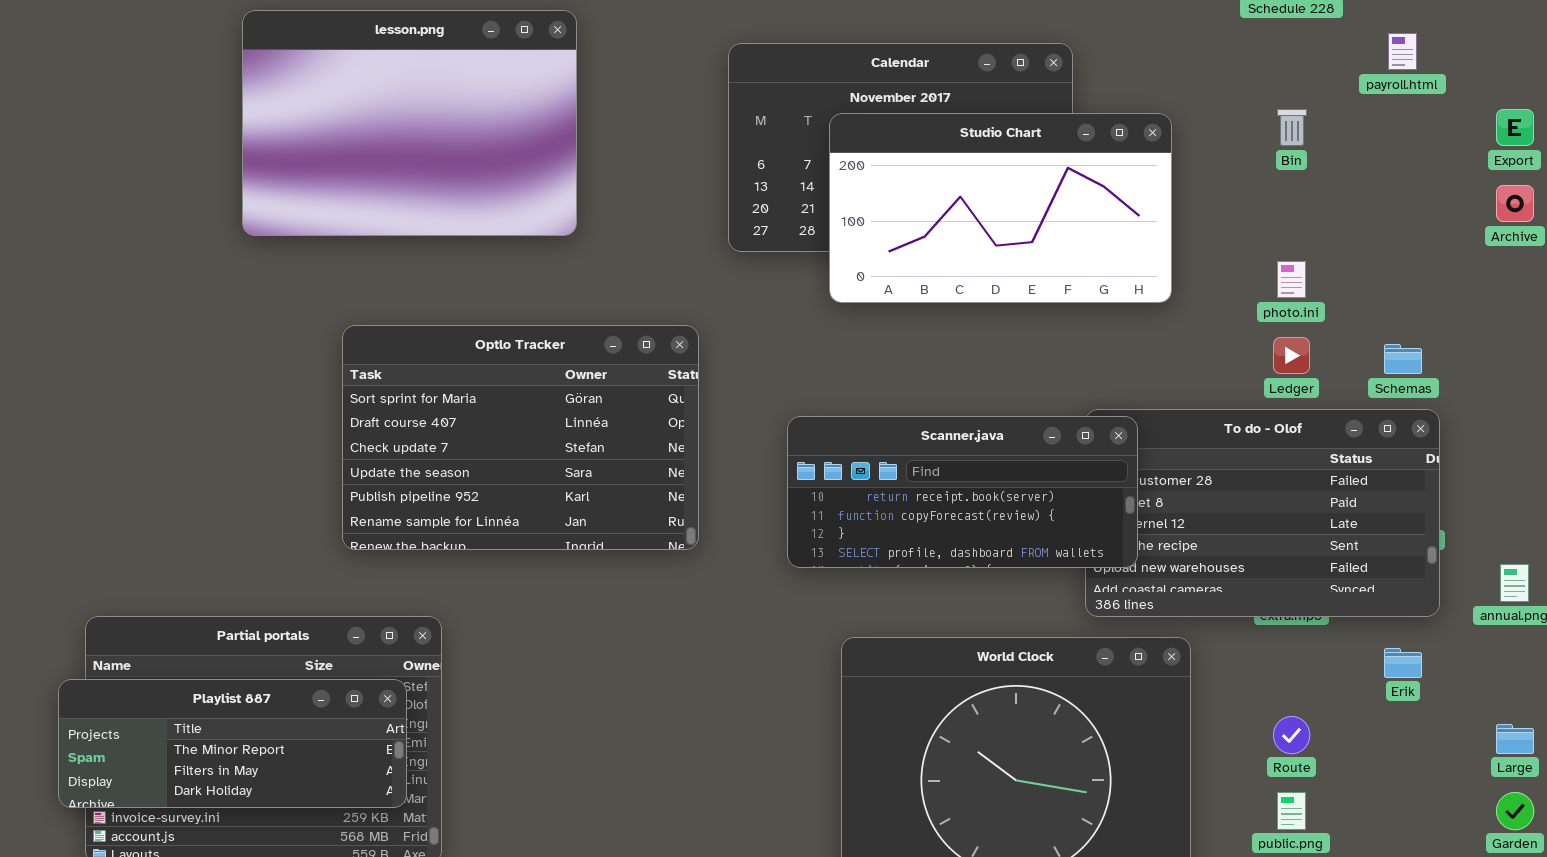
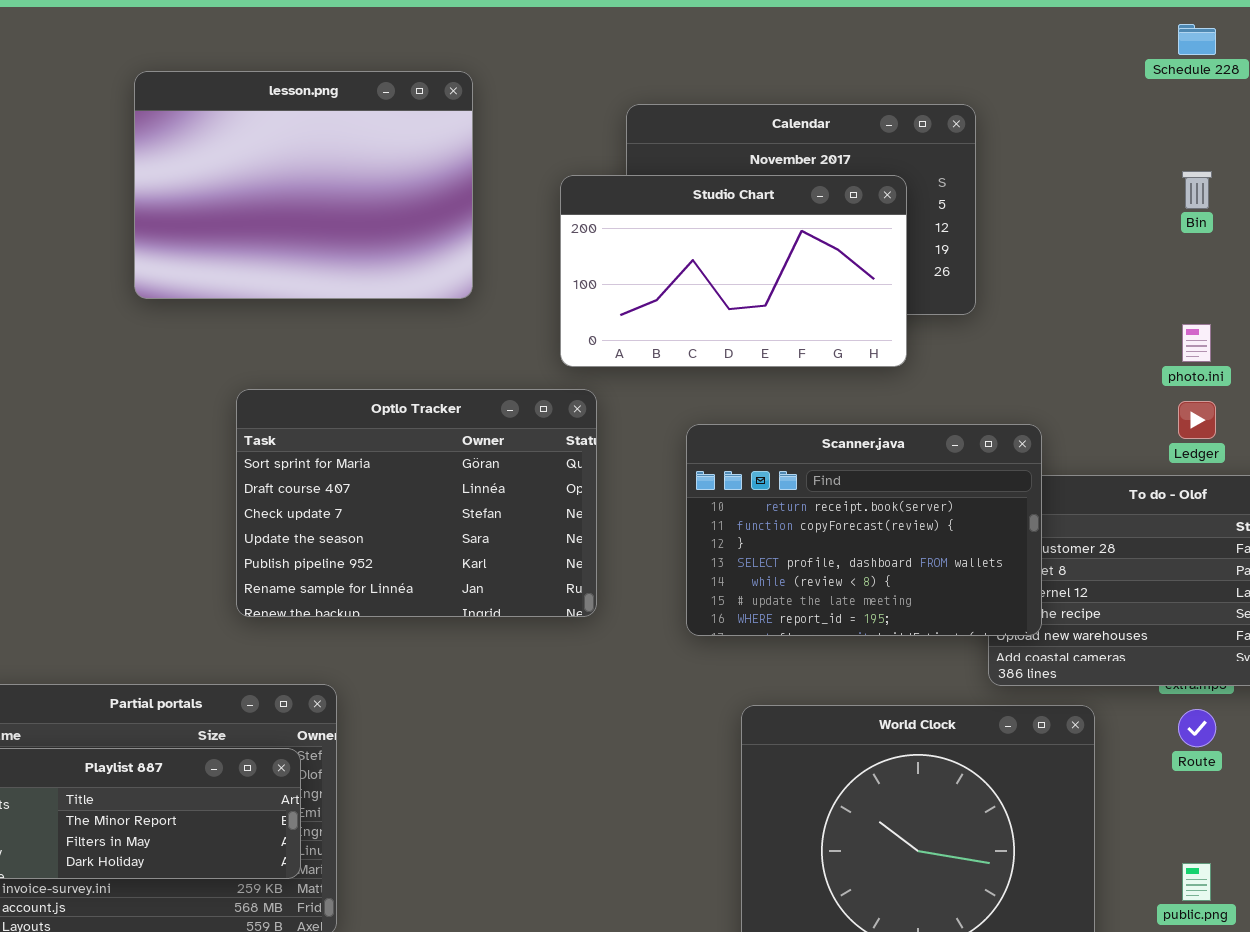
Studio Chart: [829,113,1172,303] -> [560,175,907,367], moved
Scanner.java: [787,416,1138,568] -> [686,424,1042,636], resized
Route: [1273,716,1310,754] -> [1178,709,1216,747], moved

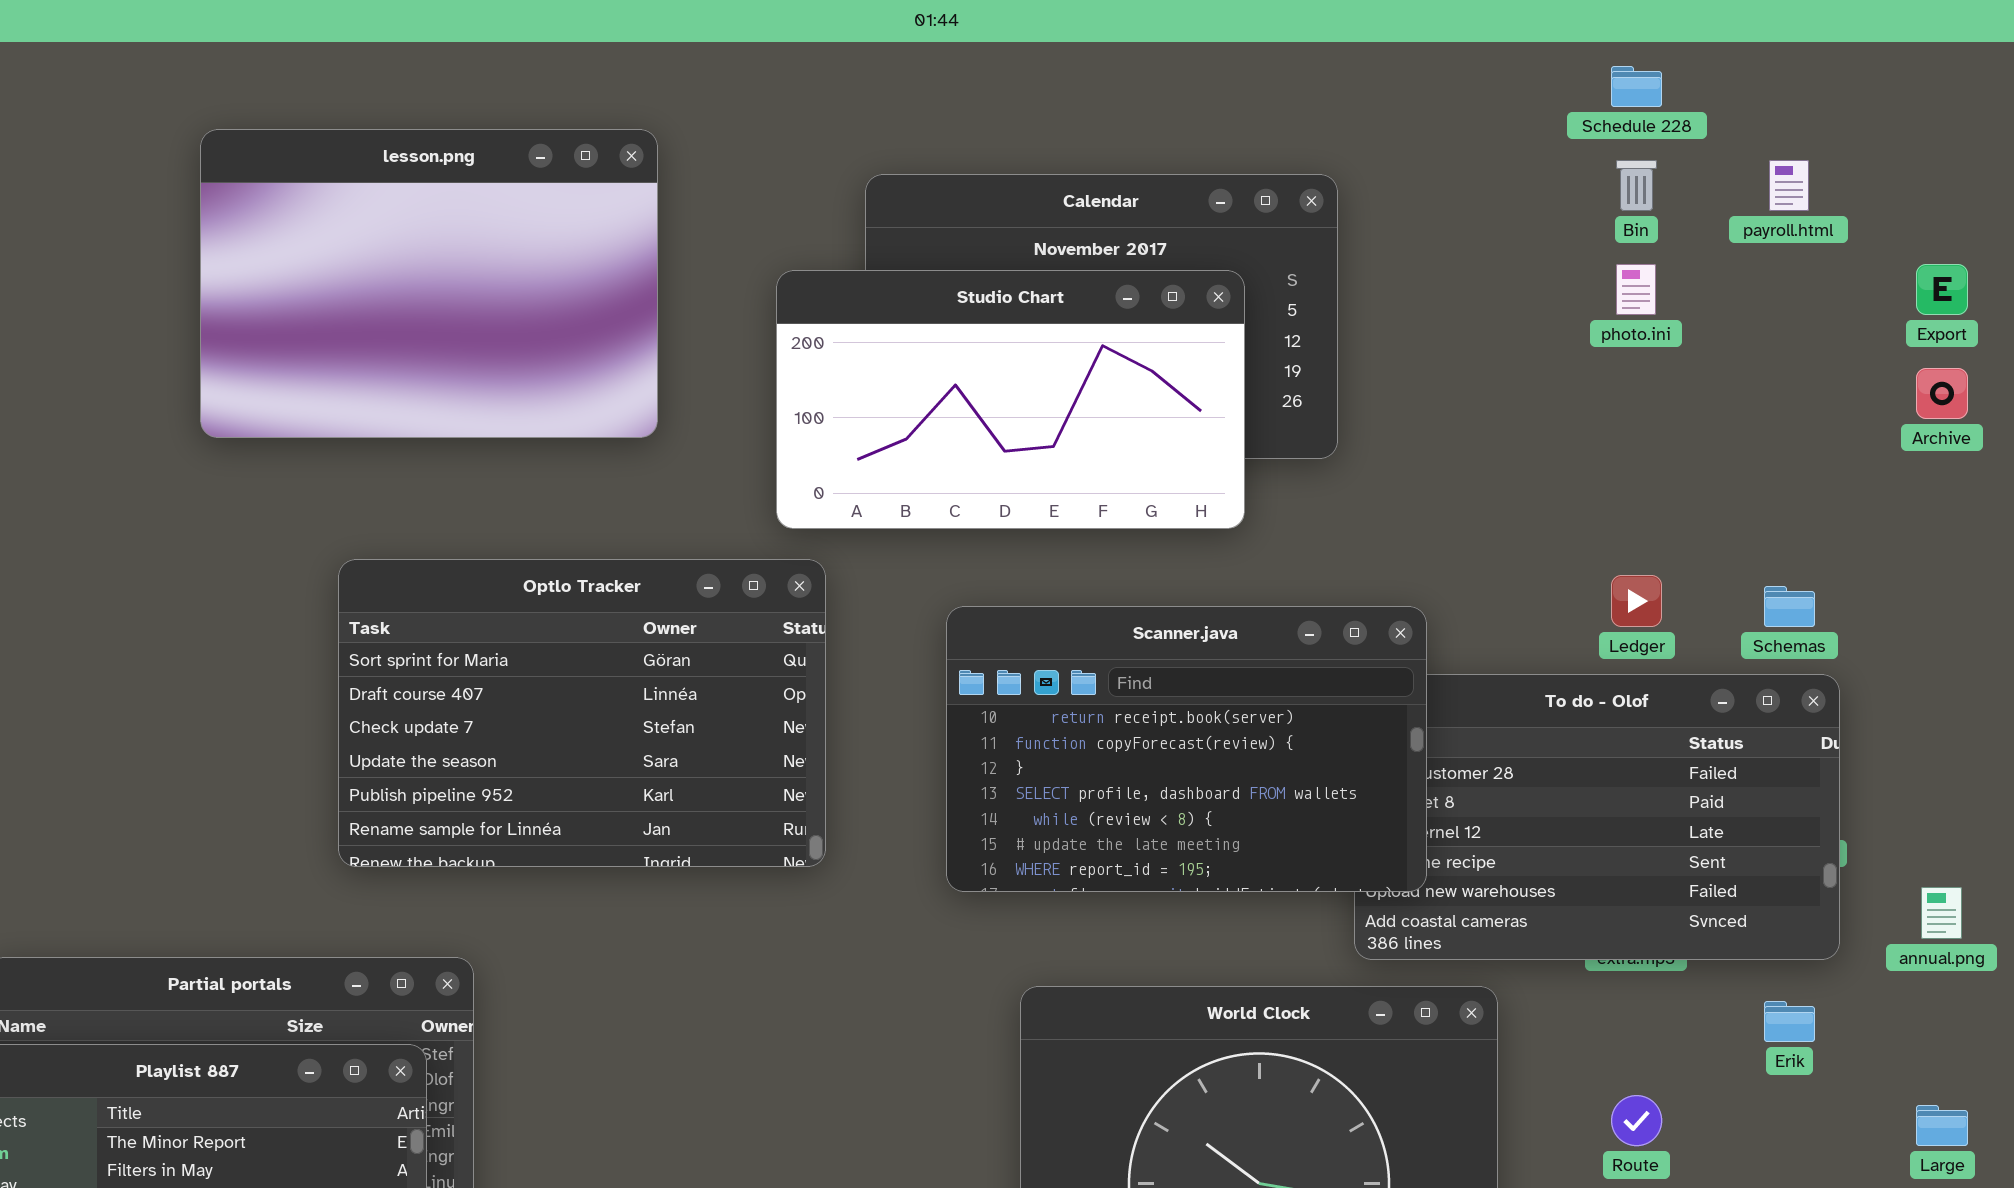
Bin: [1182,171,1212,209] -> [1616,160,1657,211], moved
photo.ini: [1182,324,1211,362] -> [1616,264,1656,315], moved
Route: [1178,709,1216,747] -> [1611,1095,1662,1146], moved

